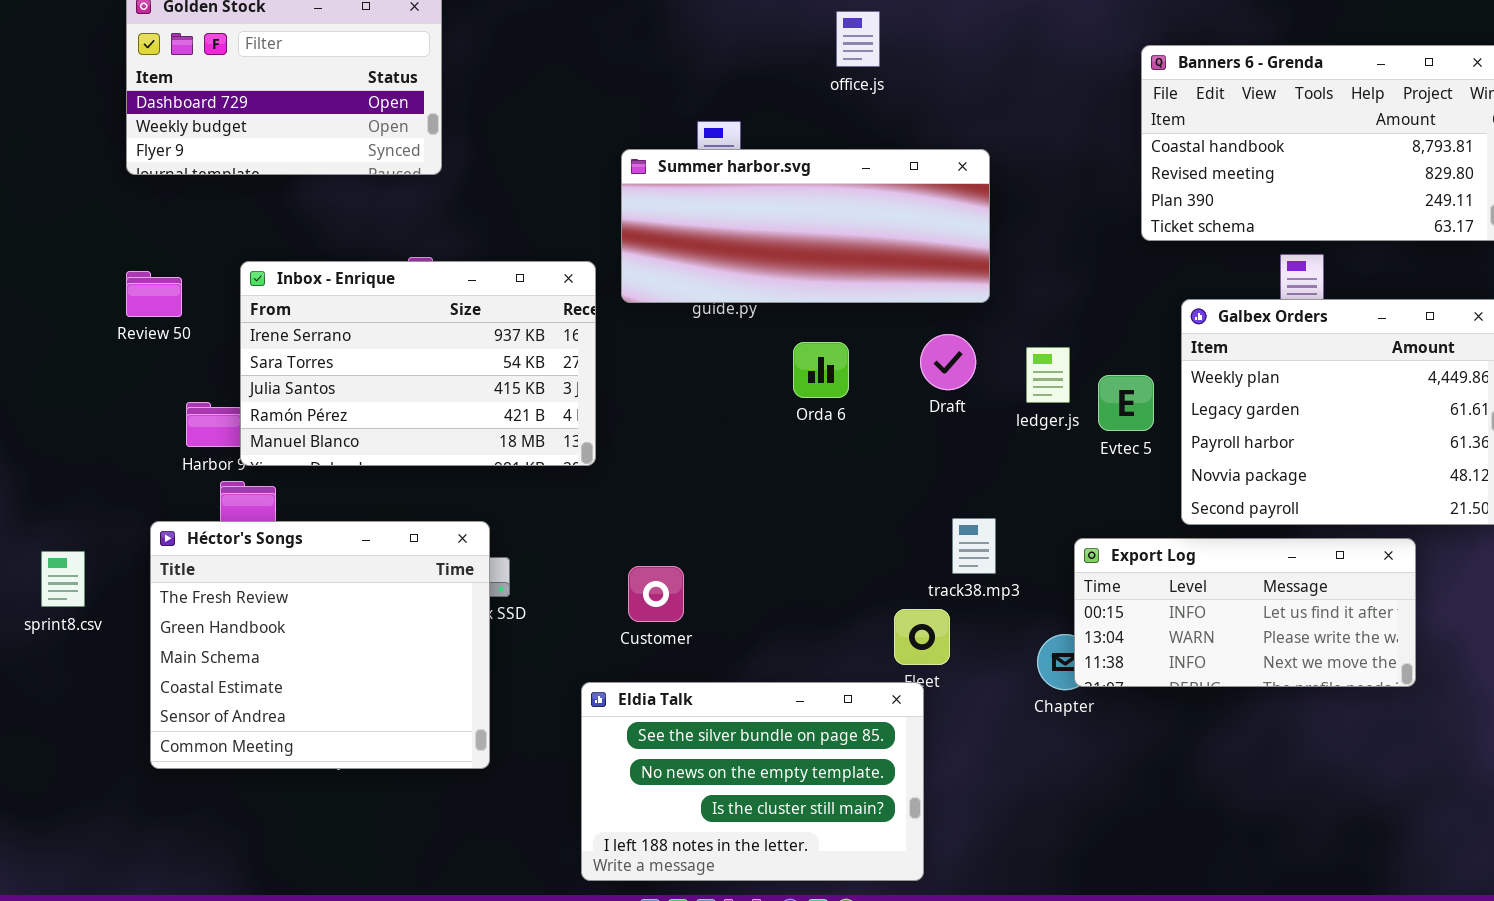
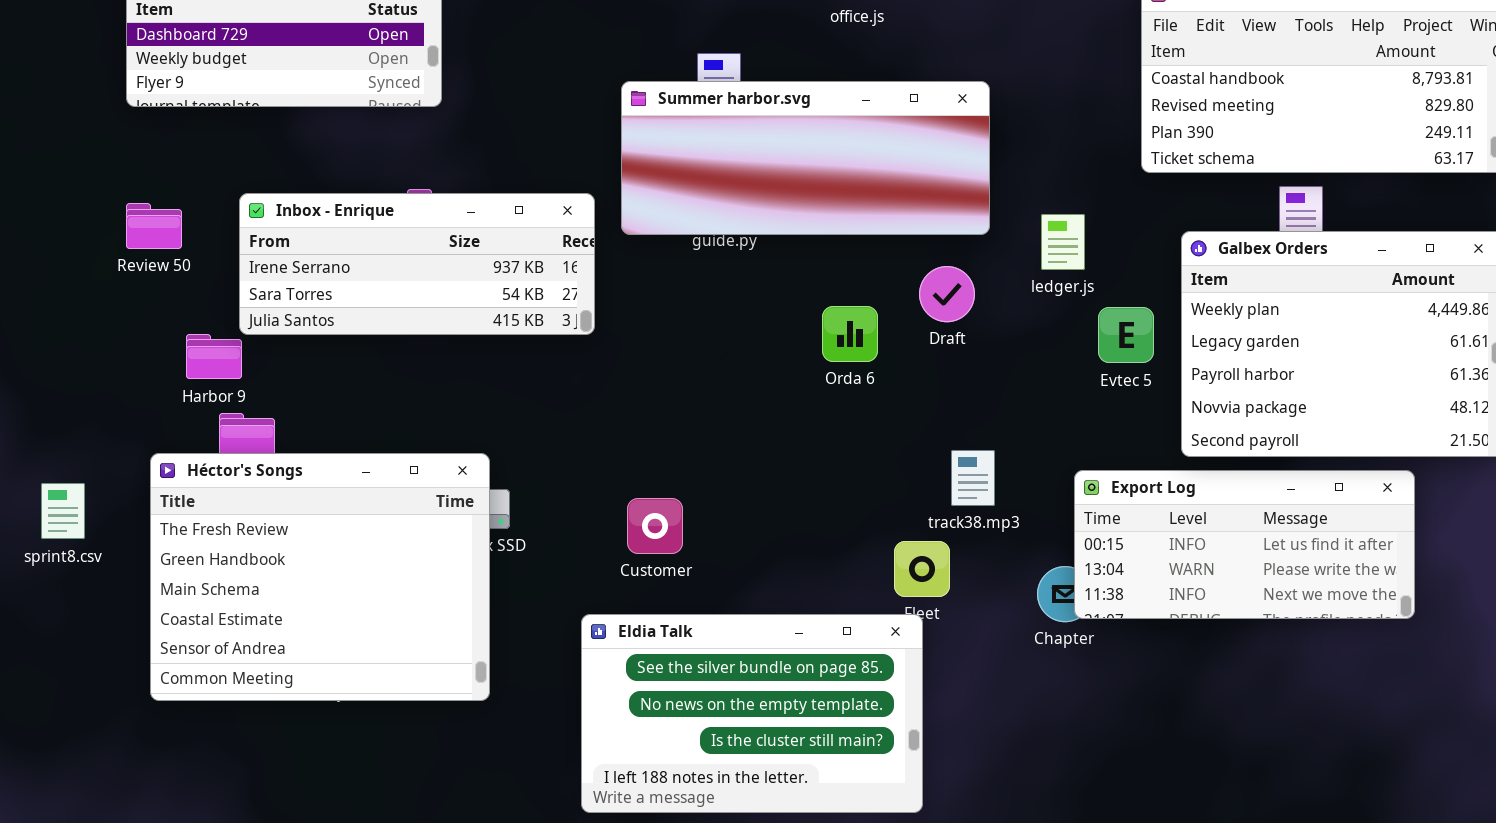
Inbox - Enrique: [240,261,596,466] -> [239,193,595,335], resized
Orda 6: [793,342,849,398] -> [822,306,878,362], moved
ledger.js: [1026,347,1070,403] -> [1041,214,1085,270], moved

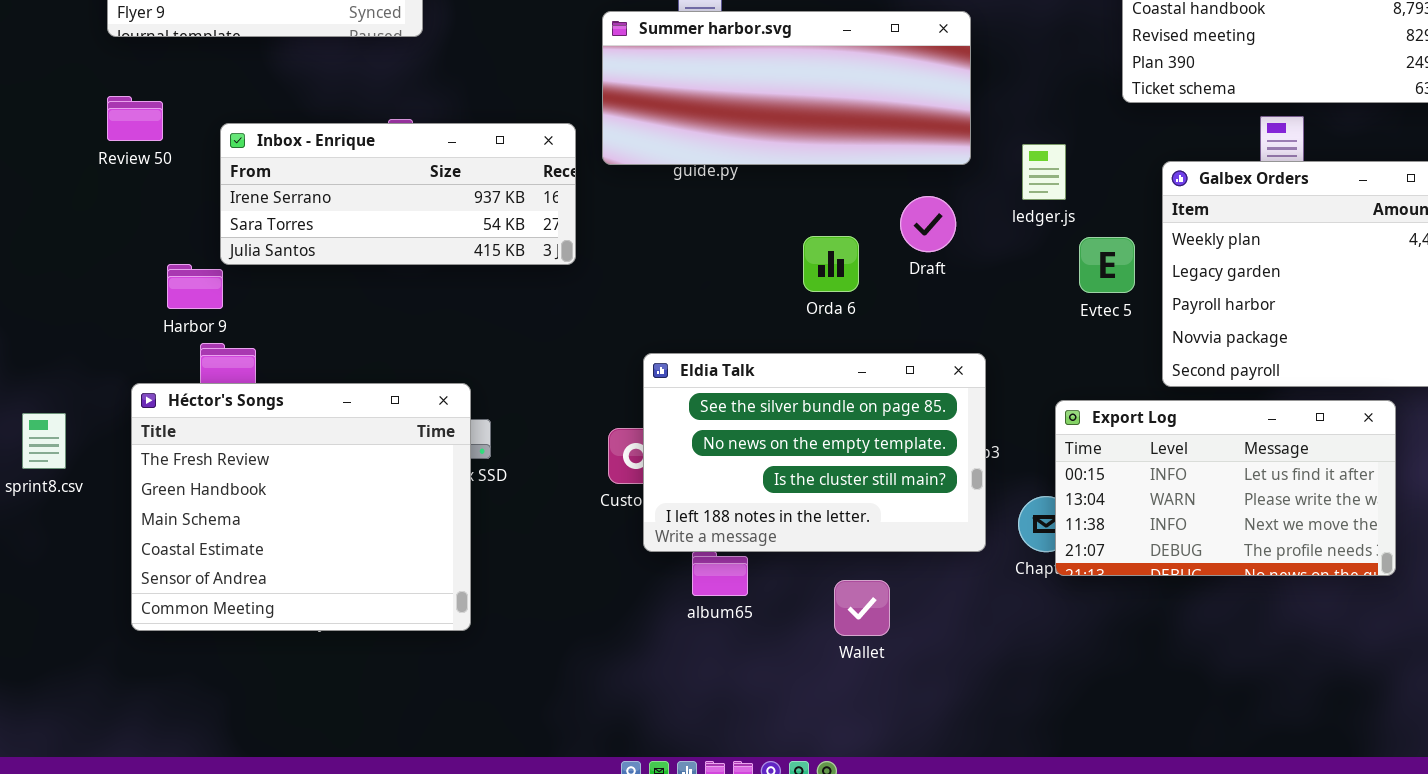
Review 50: [126,203,182,249] -> [107,96,163,141], moved
Export Log: [1074,470,1415,619] -> [1055,400,1396,576], resized
Eldia Talk: [581,614,923,813] -> [643,353,986,552], moved

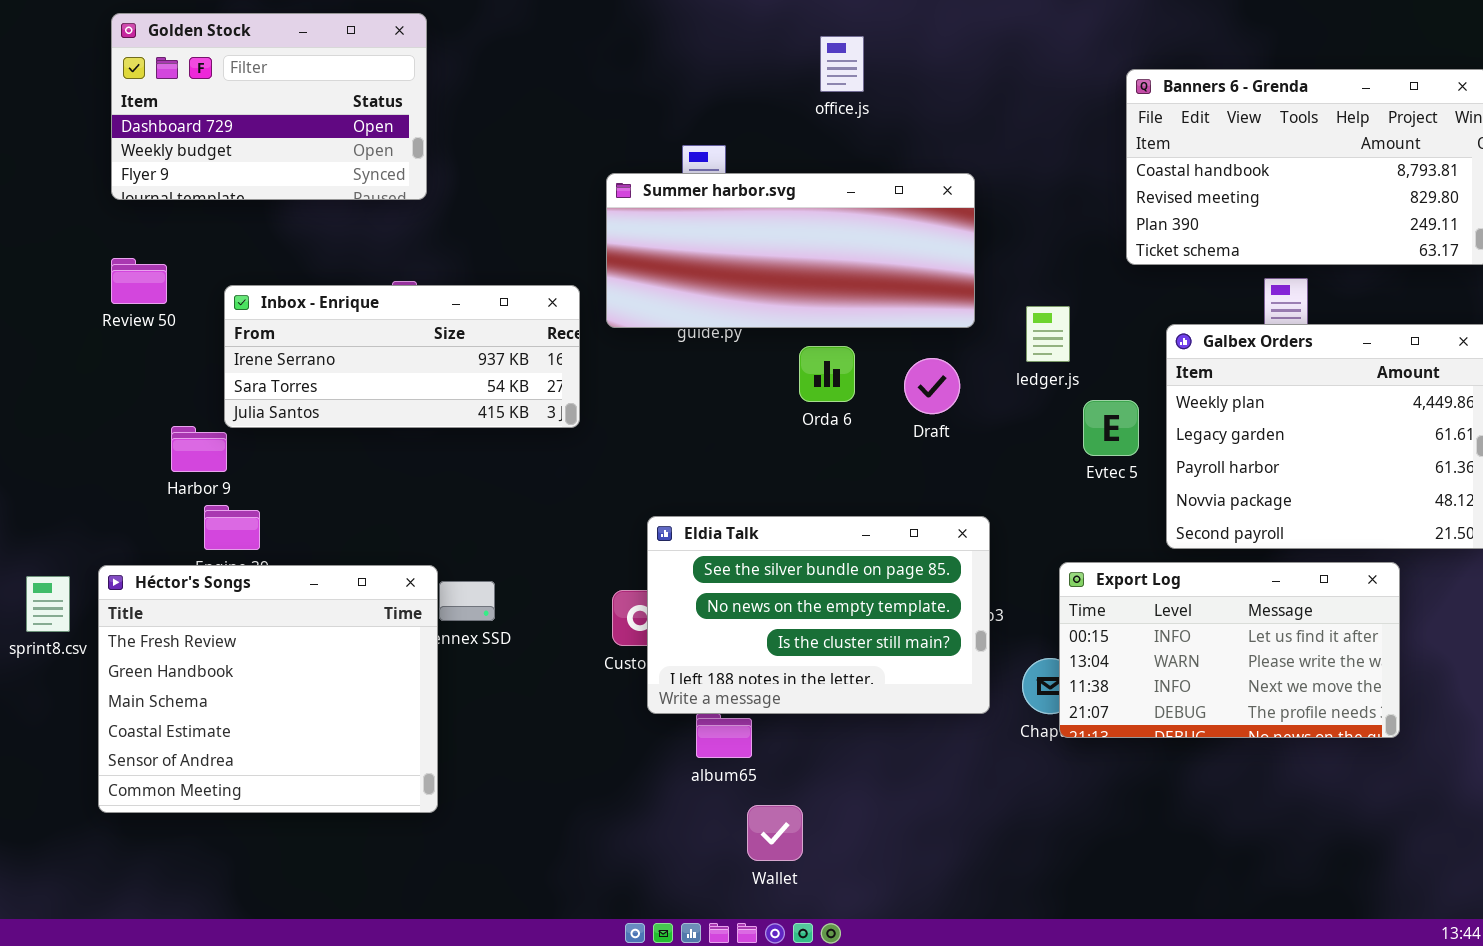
Orda 6: [803,236,859,292] -> [799,346,855,402], moved
Héctor's Songs: [131,383,471,631] -> [98,565,438,813], moved
Wallet: [834,580,890,636] -> [747,805,803,861], moved

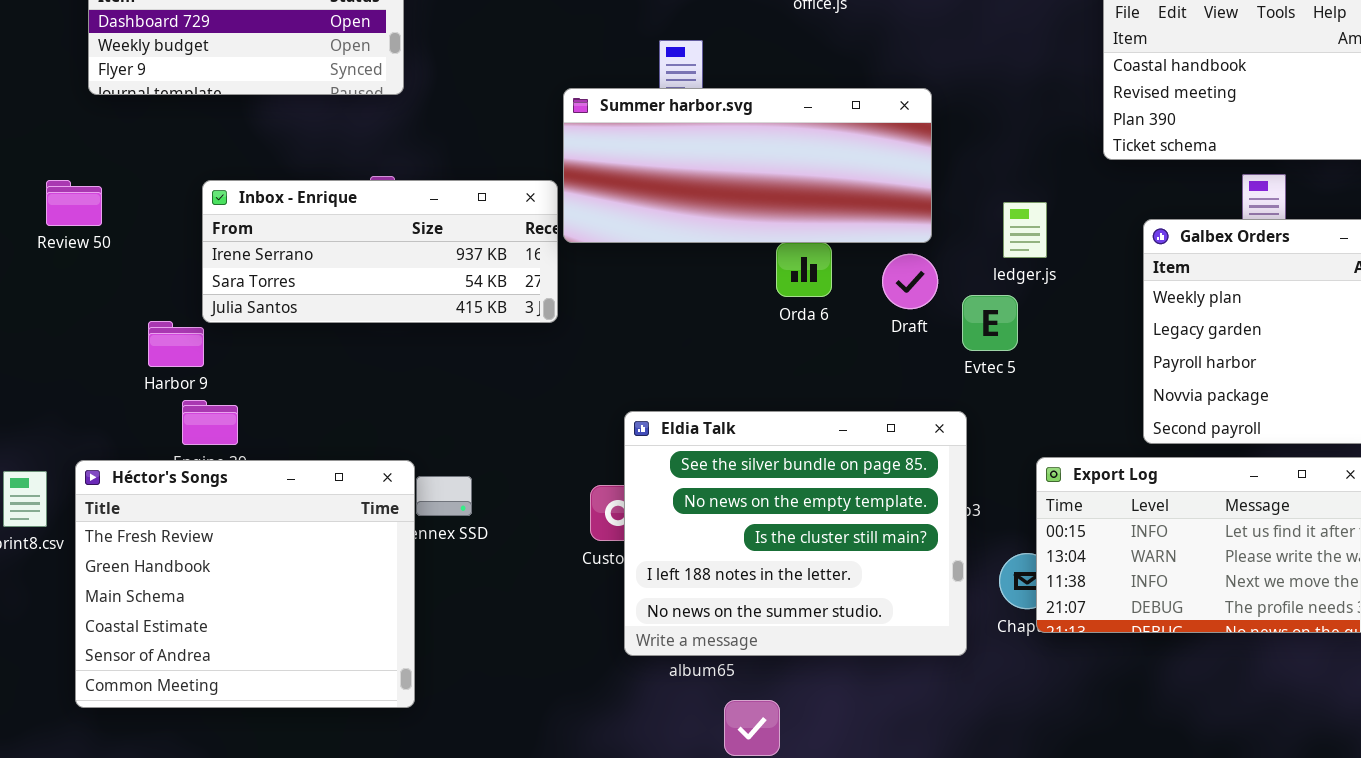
Summer harbor.svg: [606,173,975,328] -> [563,88,932,243], moved
Review 50: [111,258,167,304] -> [46,180,102,226], moved
Evtec 5: [1083,400,1139,456] -> [962,295,1018,351], moved
Eldia Talk: [647,516,990,714] -> [624,411,967,656], resized

